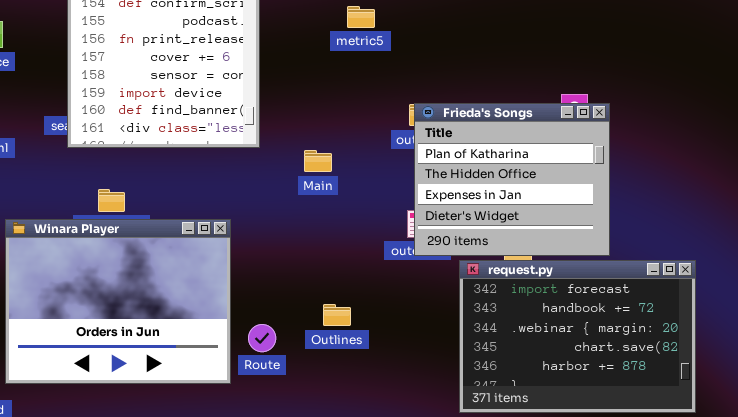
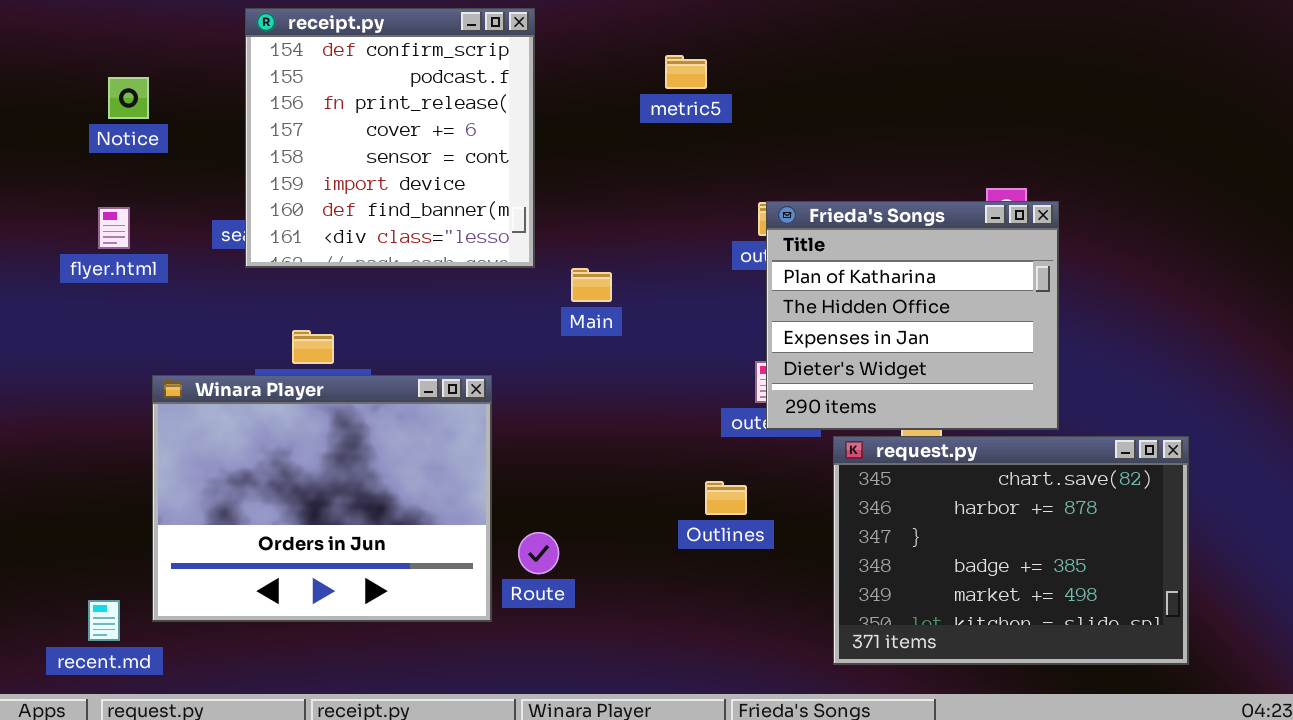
Main: [304,150,332,172] -> [571,268,612,302], moved
request.py: [459,260,696,413] -> [833,436,1189,665], scrolled down 3 rows
Outlines: [323,304,351,326] -> [705,481,747,515], moved

